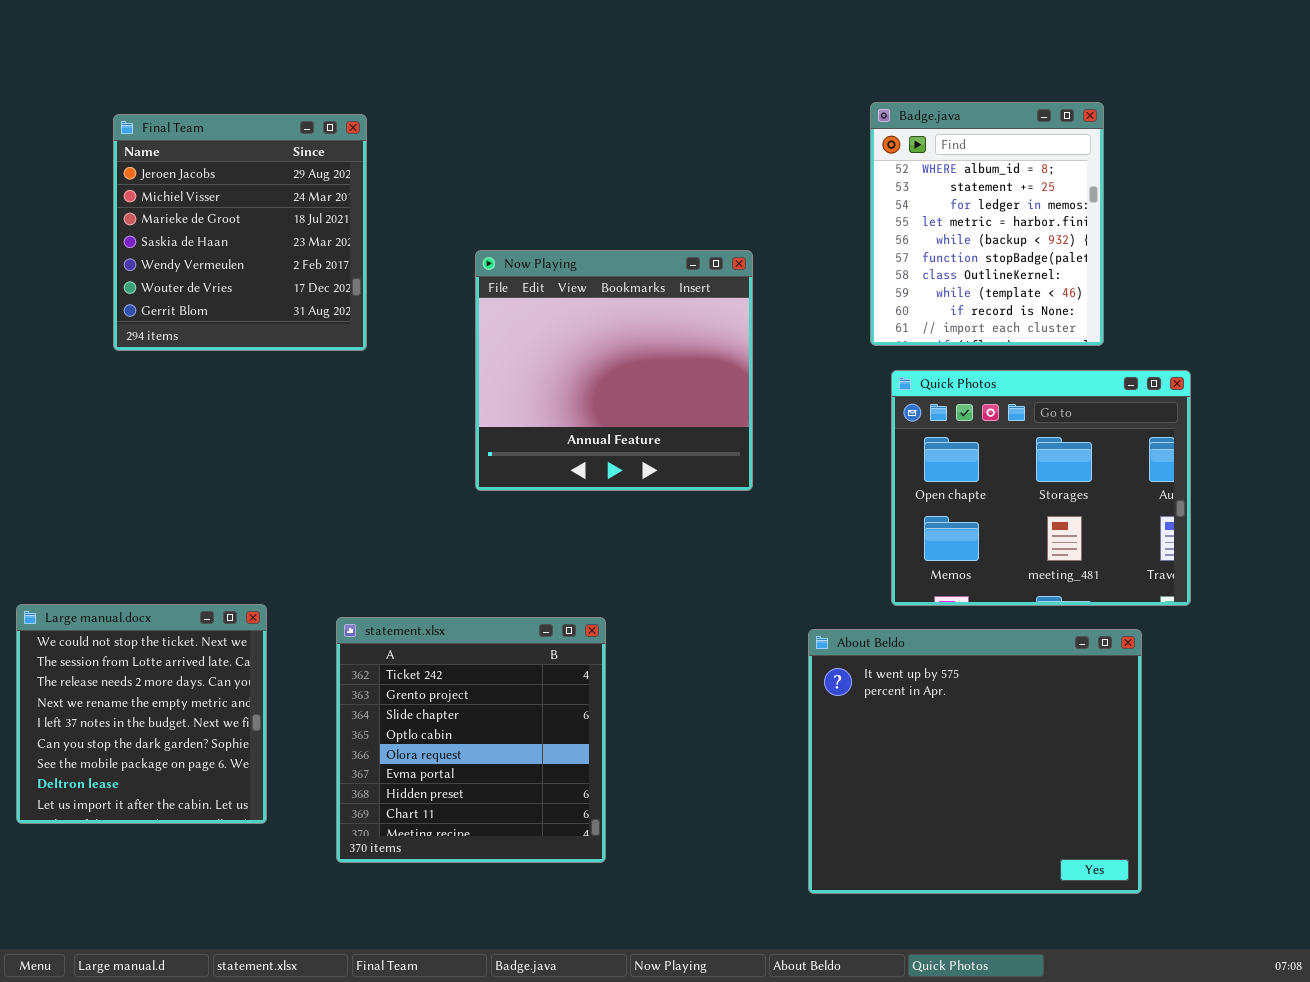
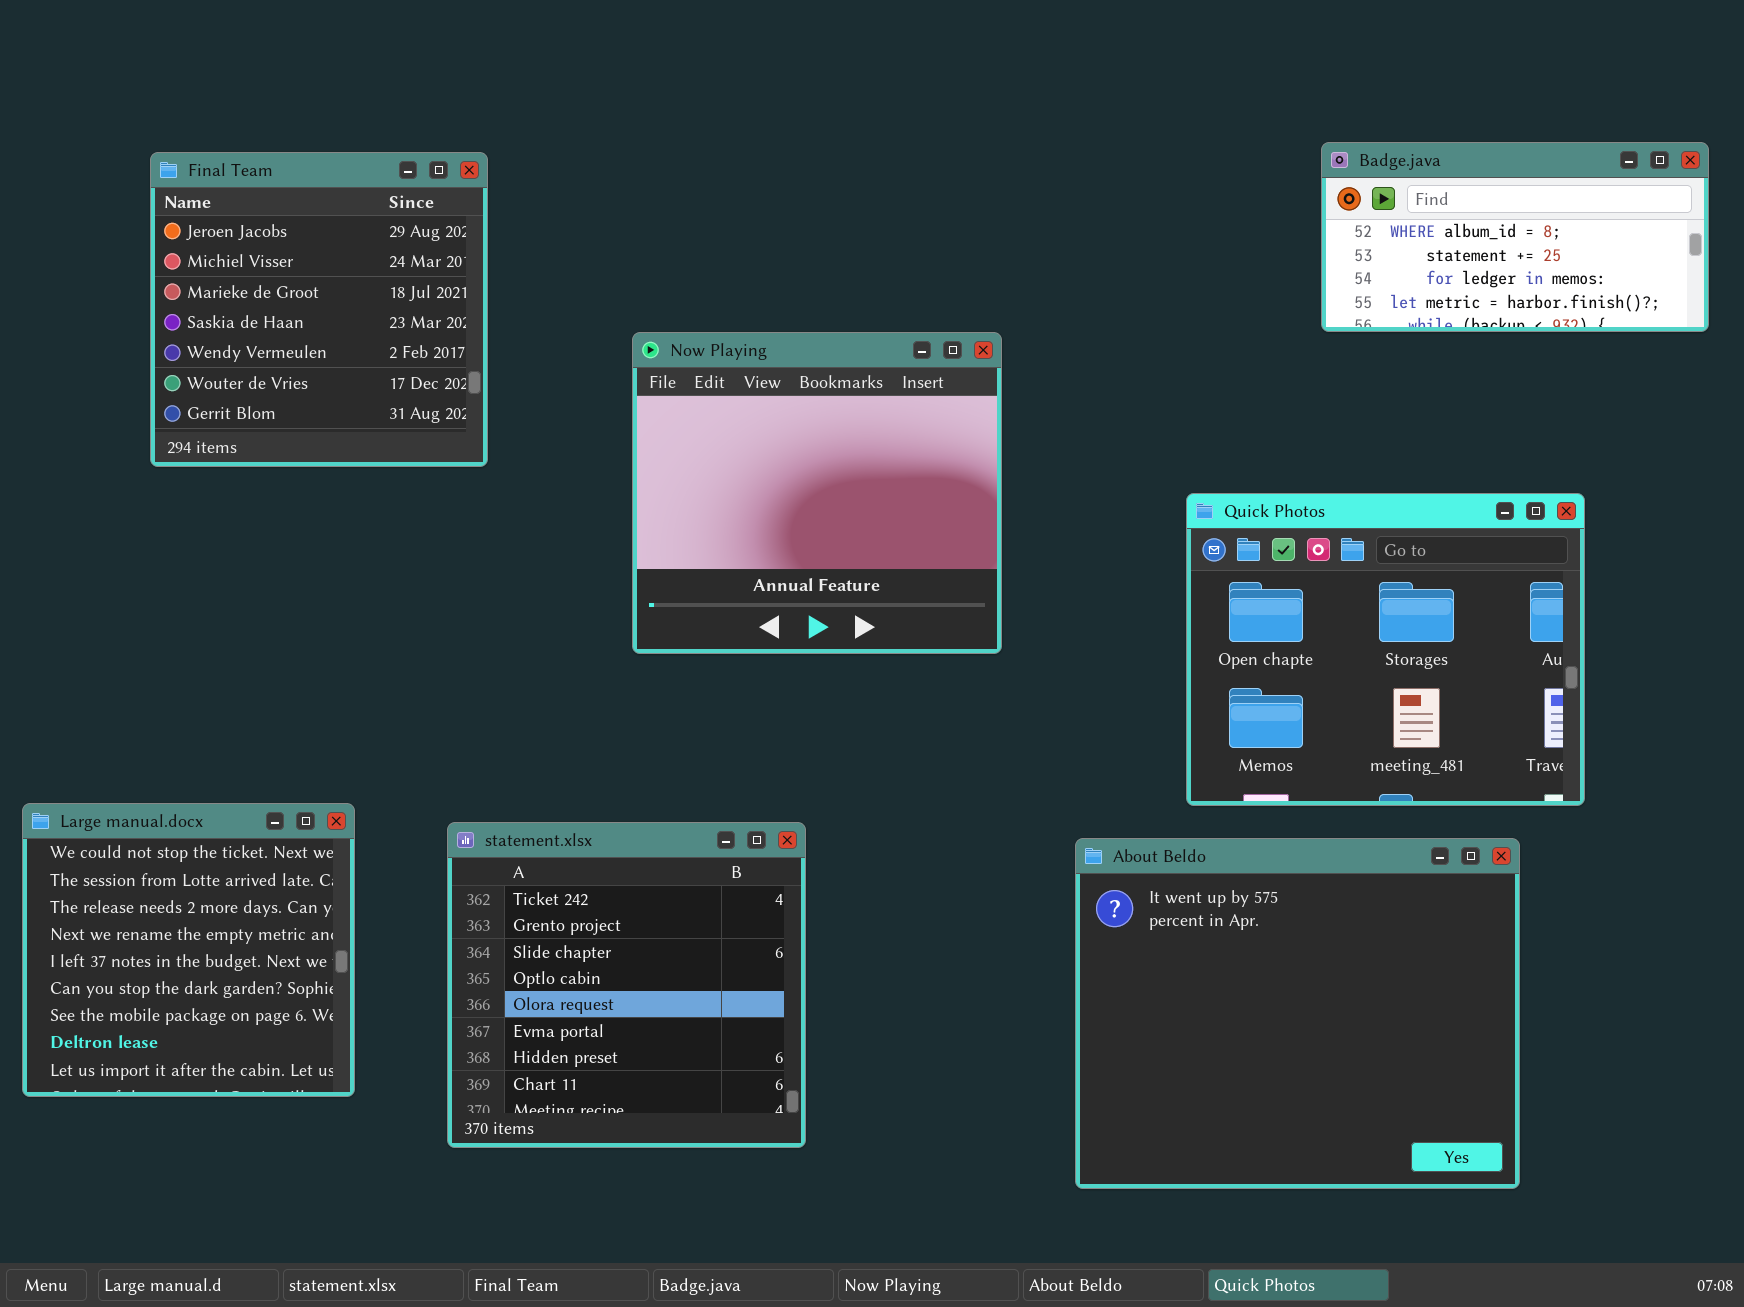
Badge.java: [870,102,1104,346] -> [1321,142,1709,332], moved, resized

